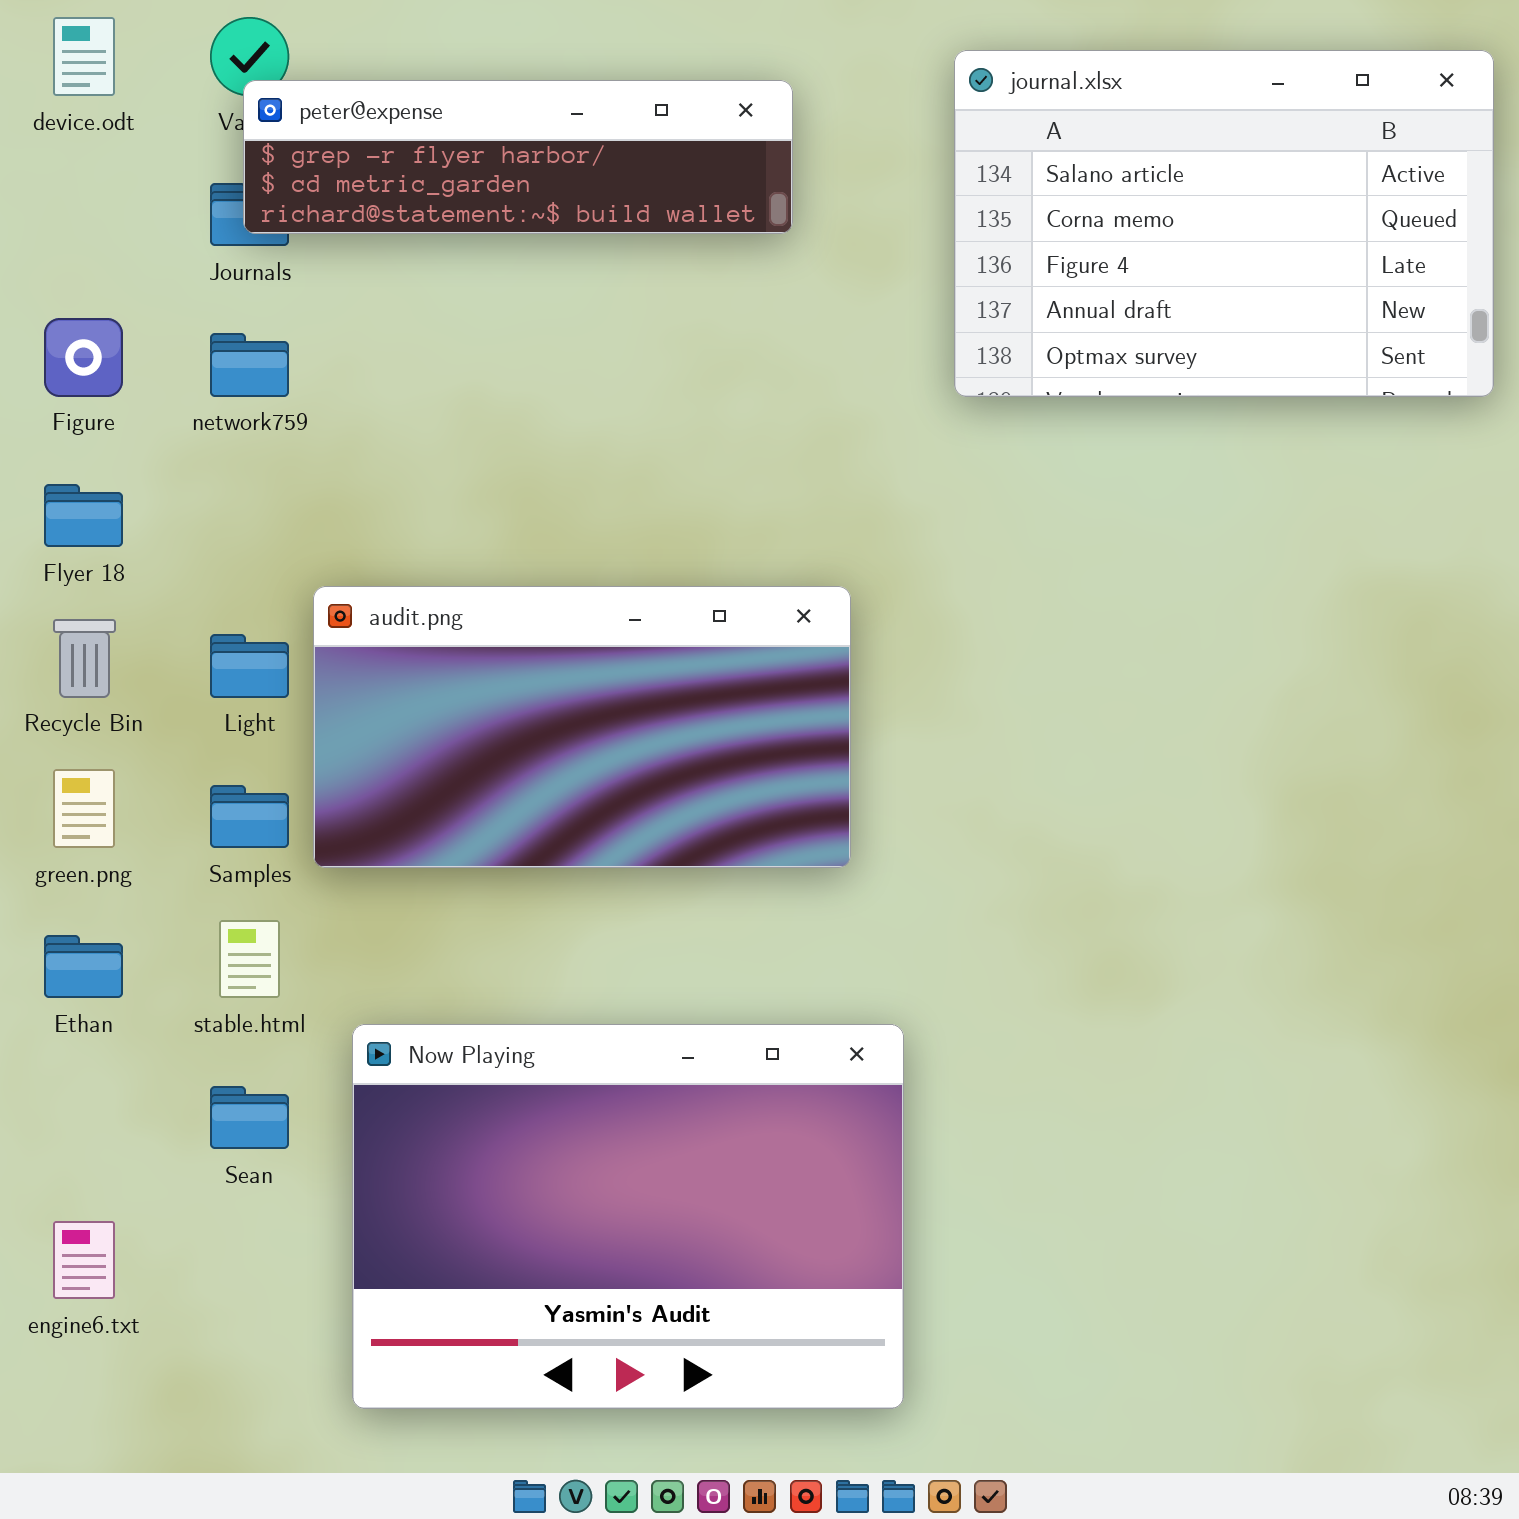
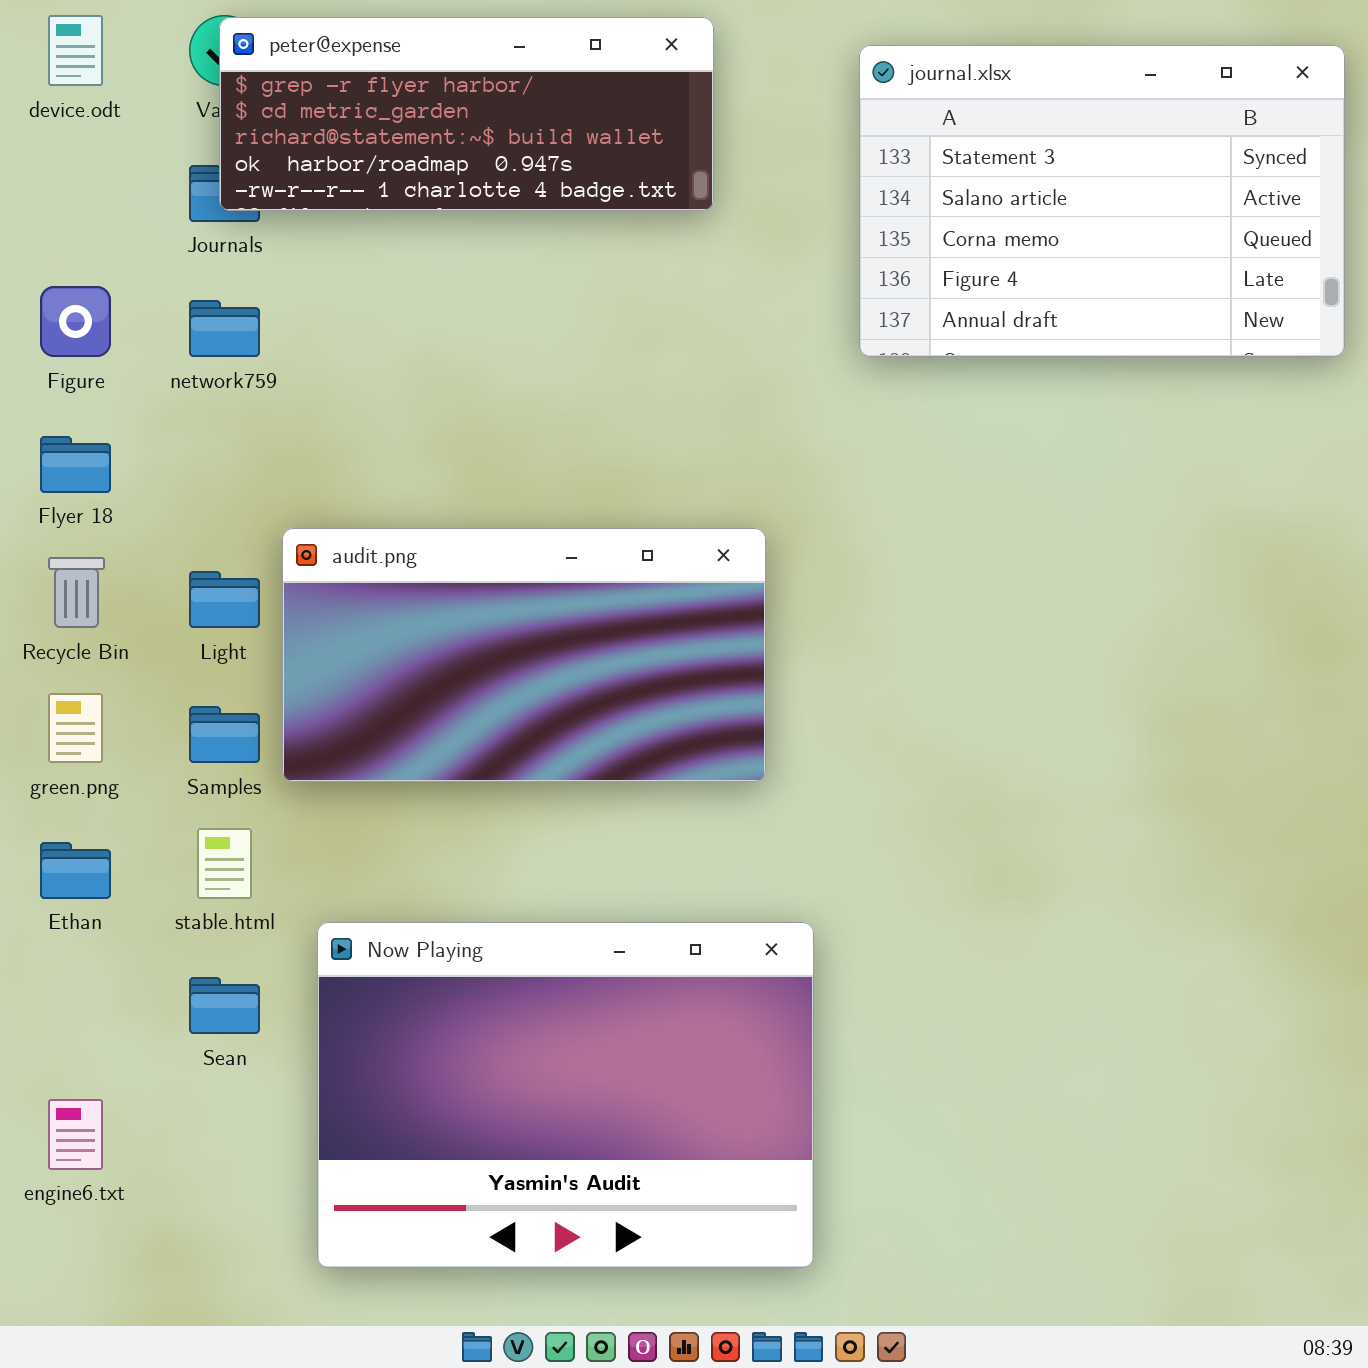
journal.xlsx: [954,50,1494,397] -> [859,45,1345,357], scrolled up 1 row
peter@expense: [243,80,793,234] -> [219,17,714,211], resized

